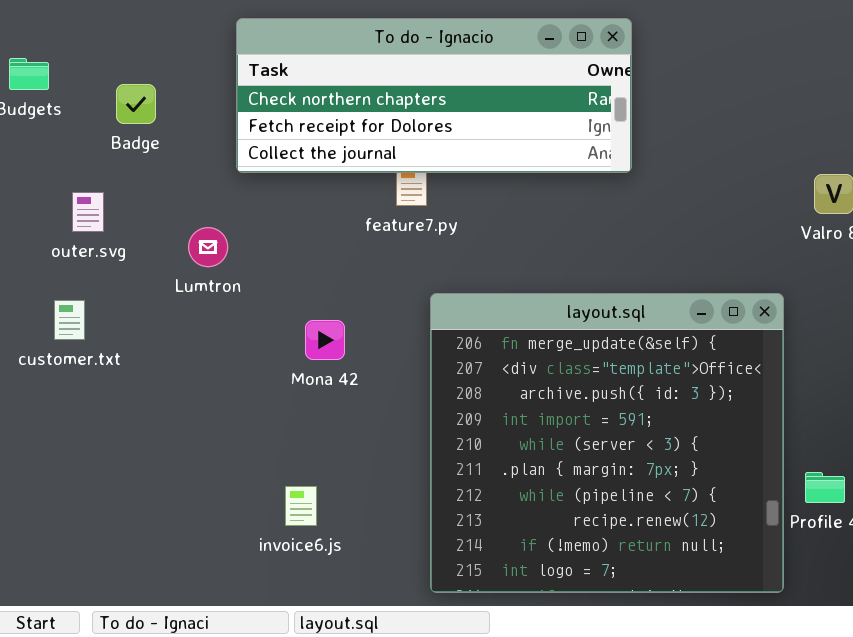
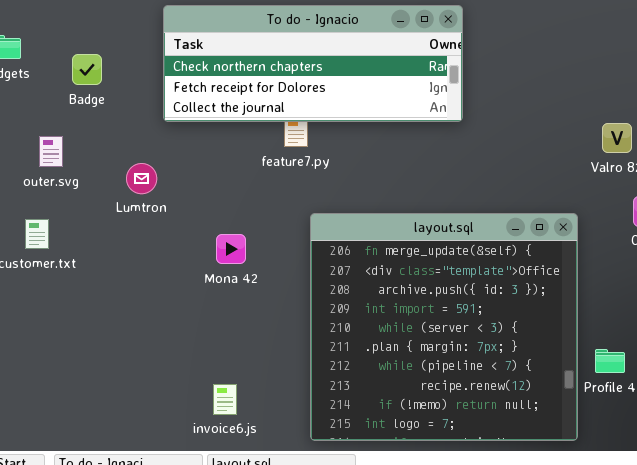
invoice6.js: [285,486,317,526] -> [213,384,237,415], moved

